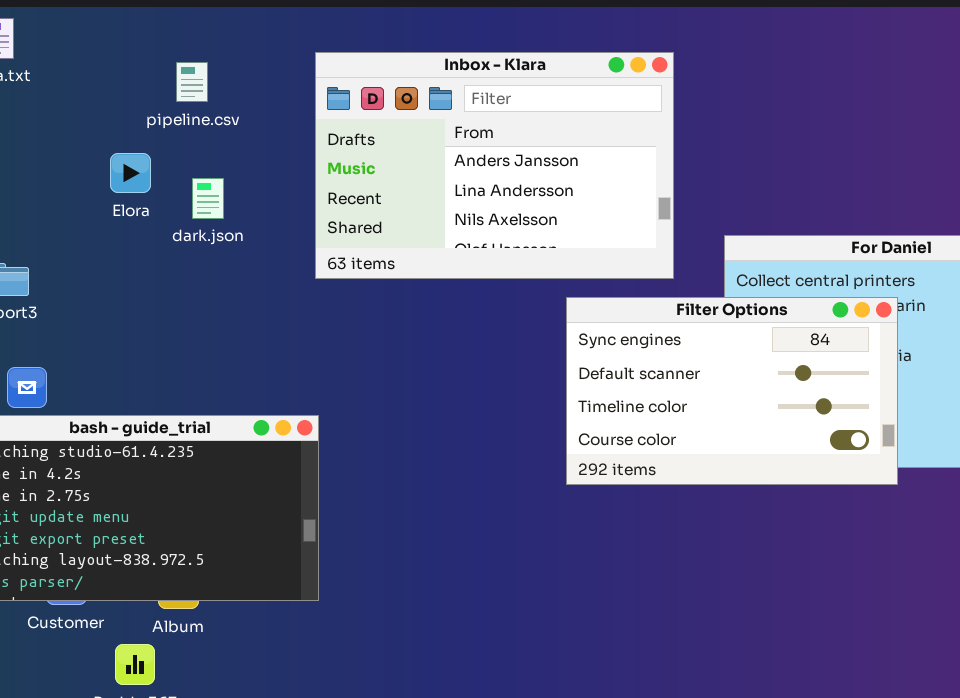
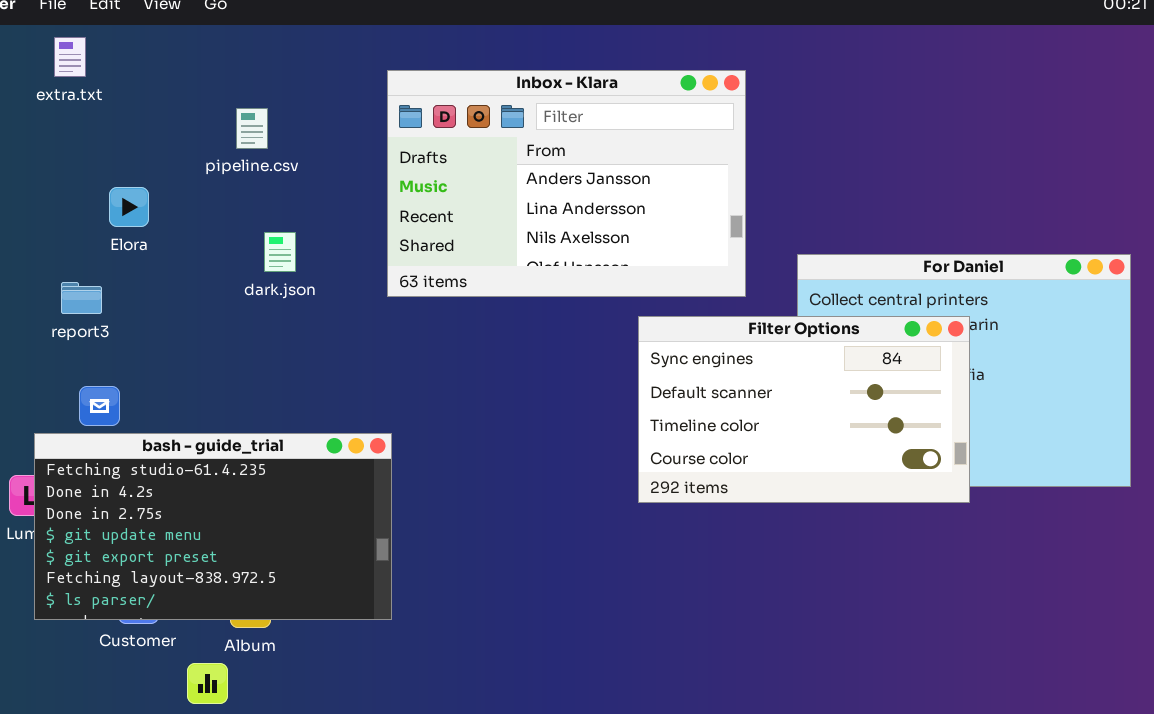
pipeline.csv: [176,62,208,102] -> [236,108,268,149], moved
Elora: [110,153,151,193] -> [109,187,149,227], moved
dark.json: [192,178,224,219] -> [264,232,296,272], moved

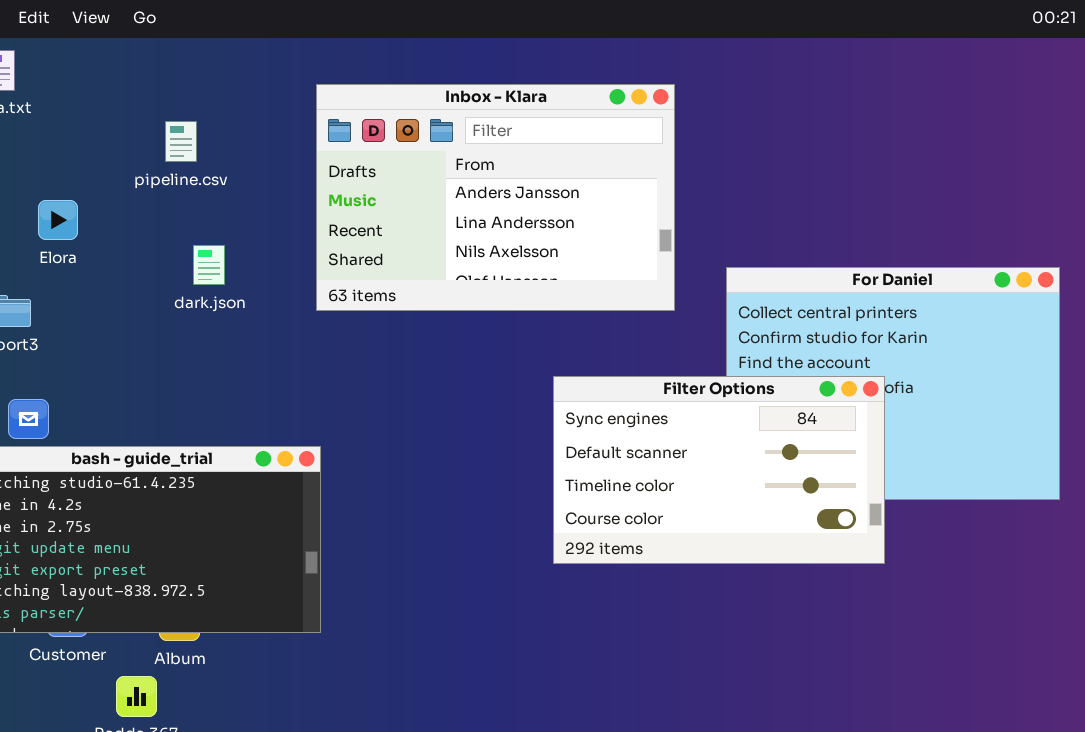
Filter Options: [638,316,970,503] -> [553,376,885,564], moved

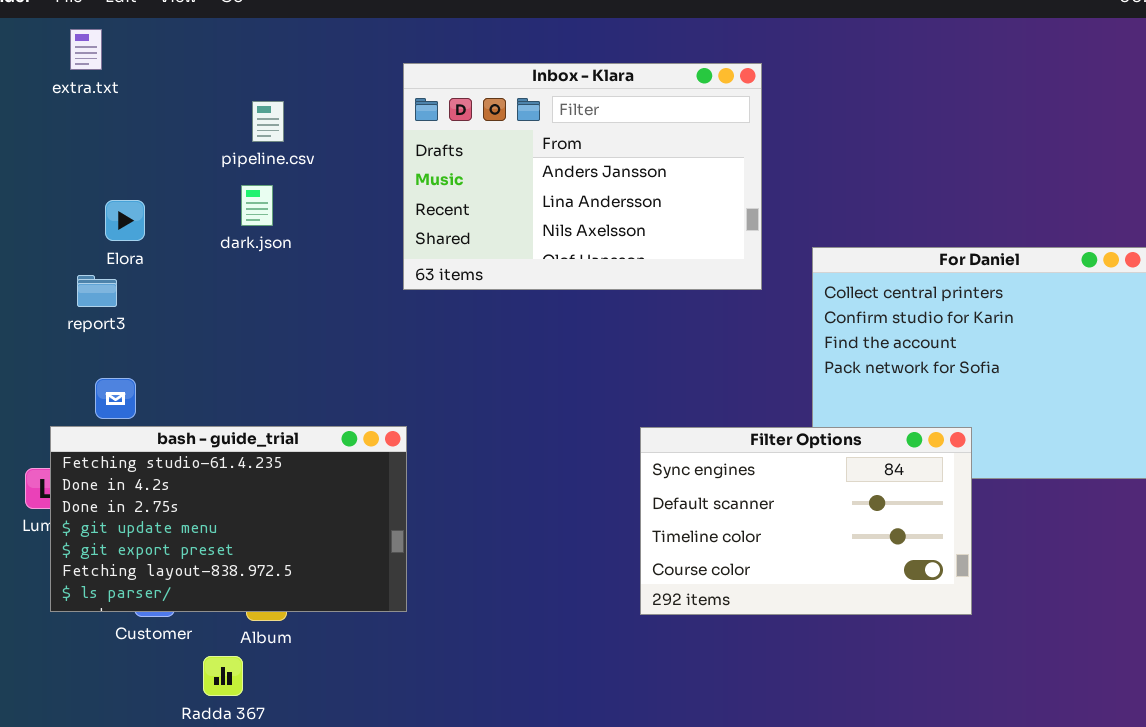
Elora: [38,200,78,240] -> [105,200,145,241], moved
dark.json: [193,245,225,285] -> [241,185,273,226], moved
Filter Options: [553,376,885,564] -> [640,427,972,615], moved

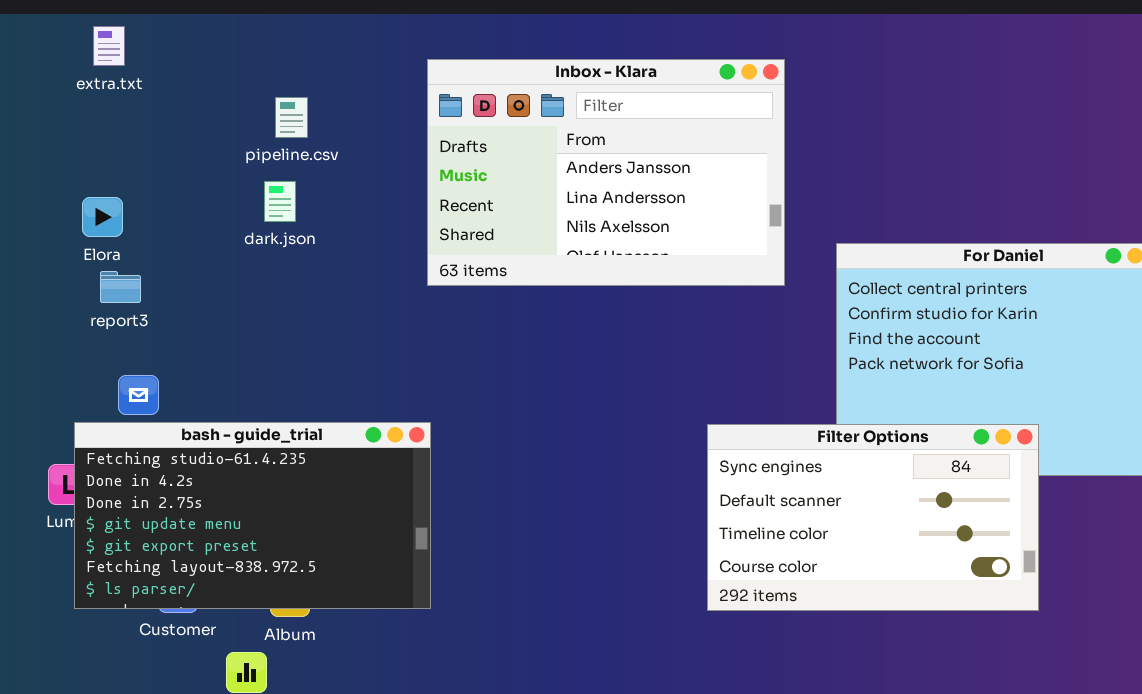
Elora: [105,200,145,241] -> [82,197,123,237], moved
Filter Options: [640,427,972,615] -> [707,424,1039,611], moved

